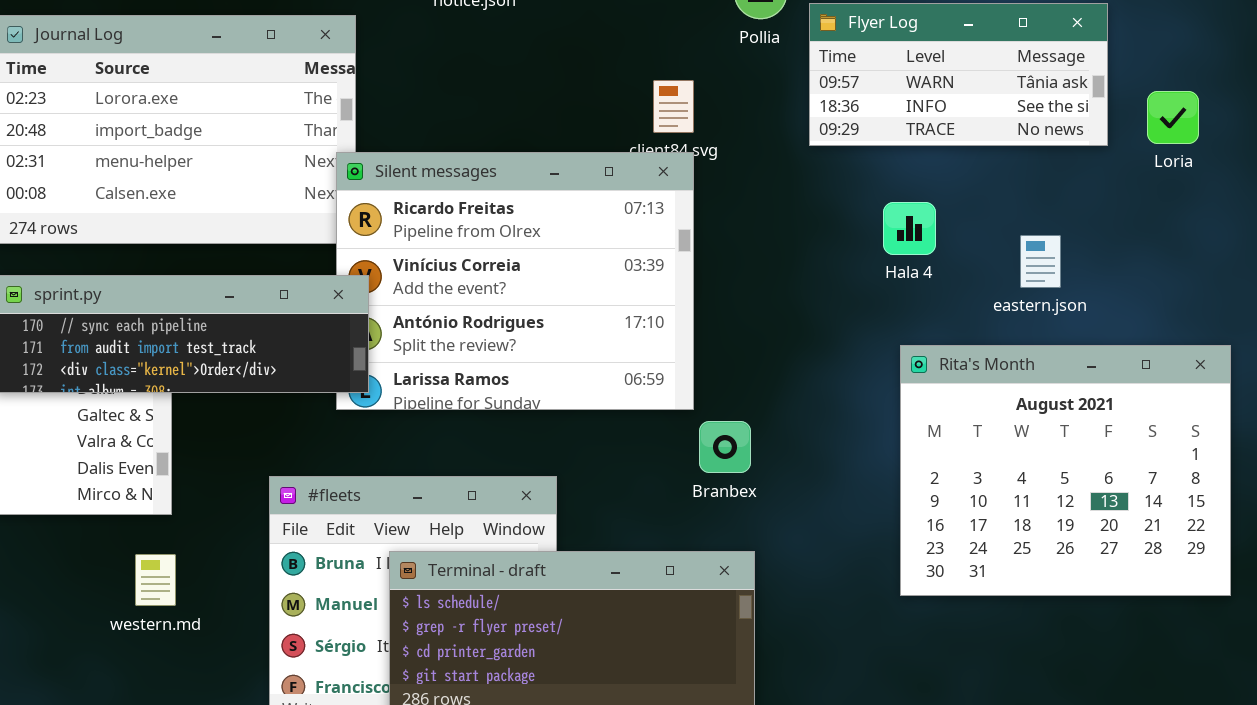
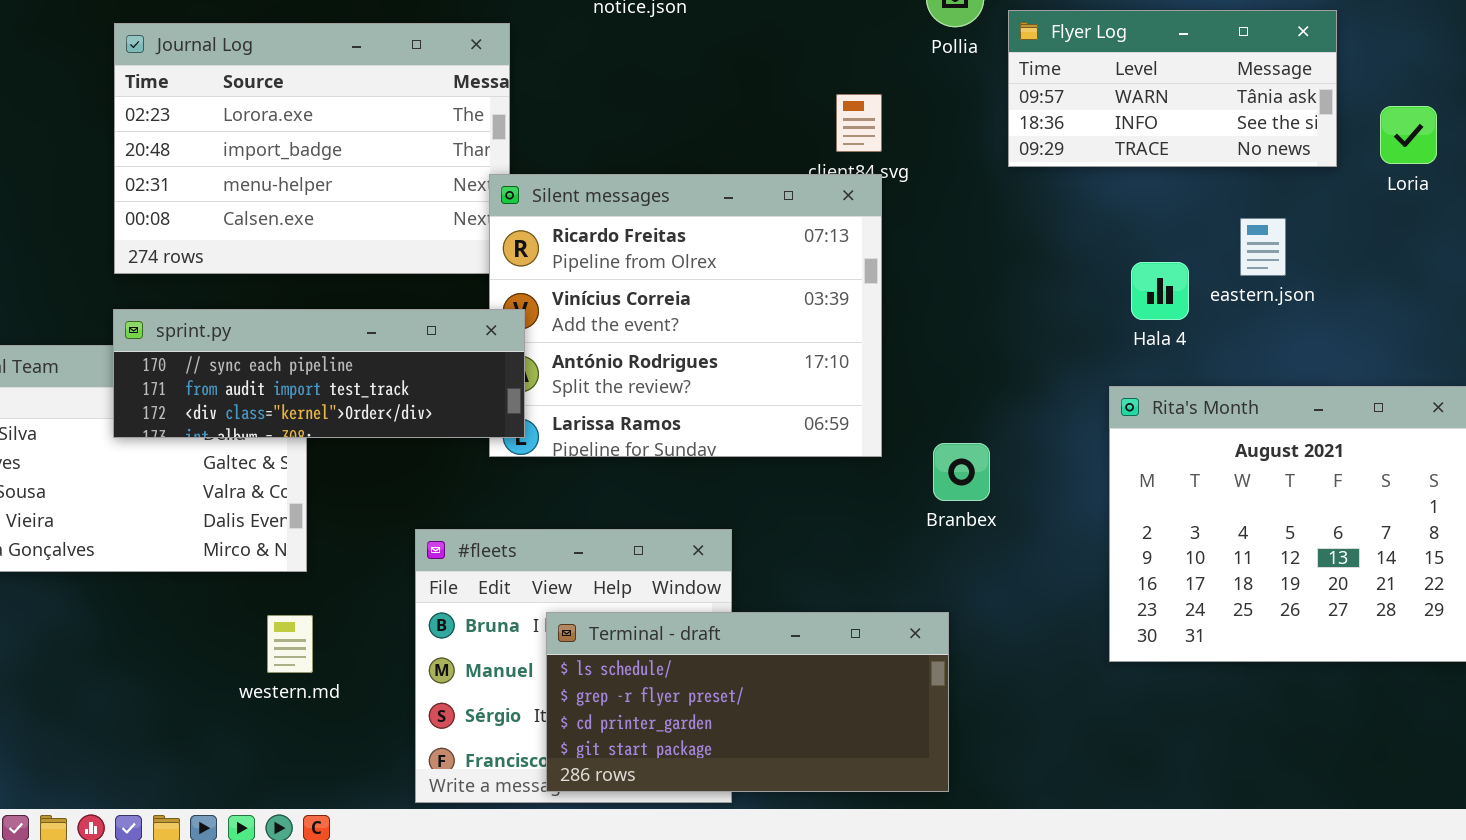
Hala 4: [883,202,936,255] -> [1131,262,1189,320], moved
eastern.json: [1020,235,1061,288] -> [1240,218,1286,276], moved
Branbex: [699,421,751,473] -> [933,443,990,501], moved

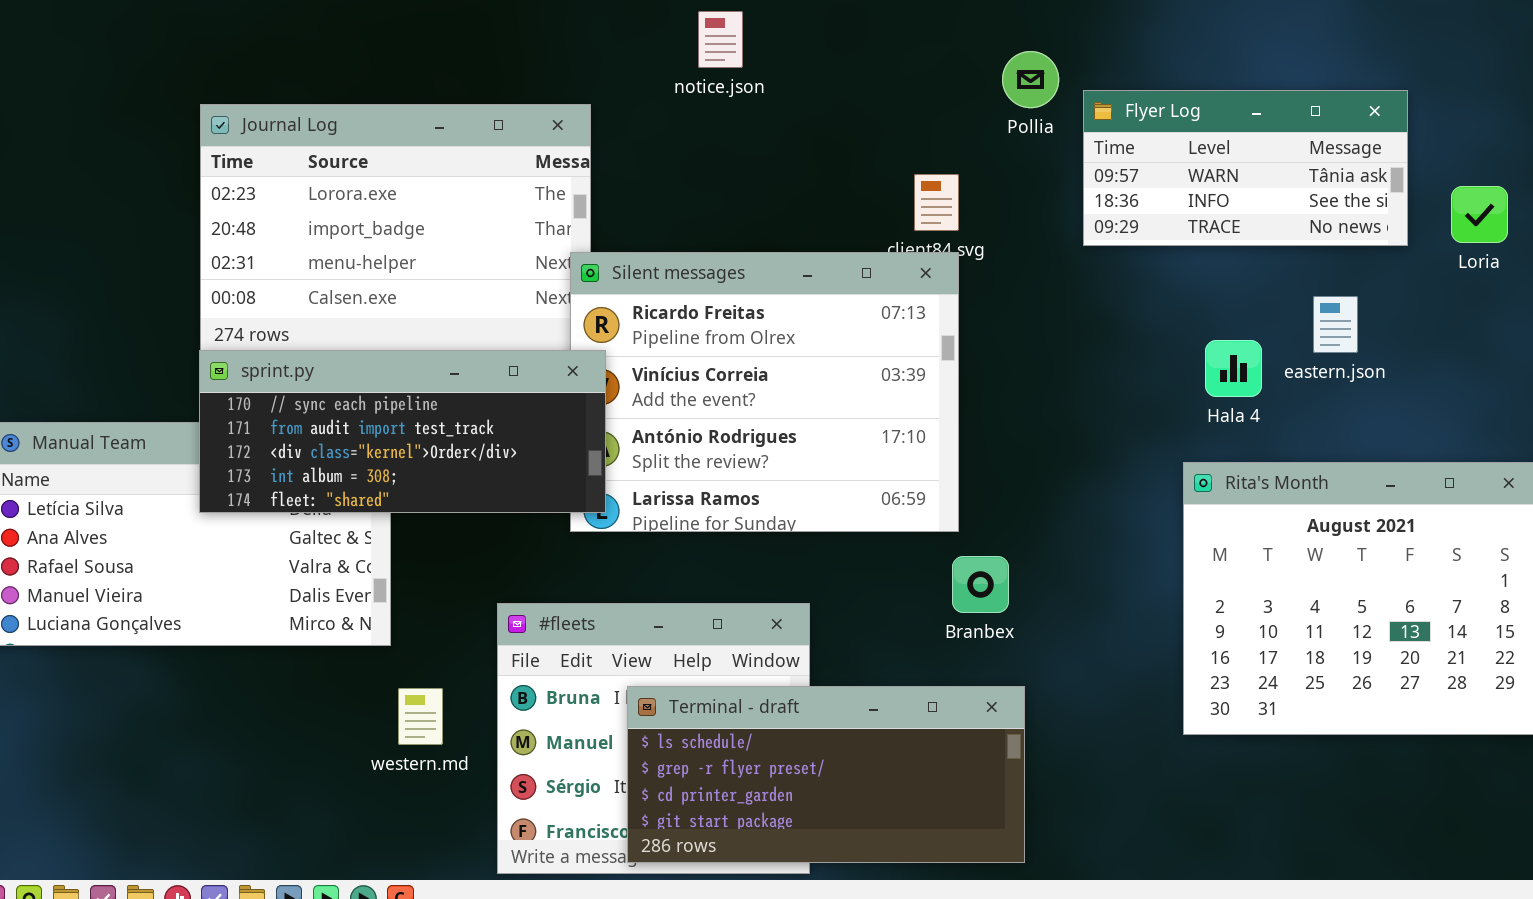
sprint.py: [113,309,525,438] -> [199,350,606,513], resized
Branbex: [933,443,990,501] -> [952,556,1009,613], moved
western.md: [267,615,313,673] -> [398,688,443,745], moved

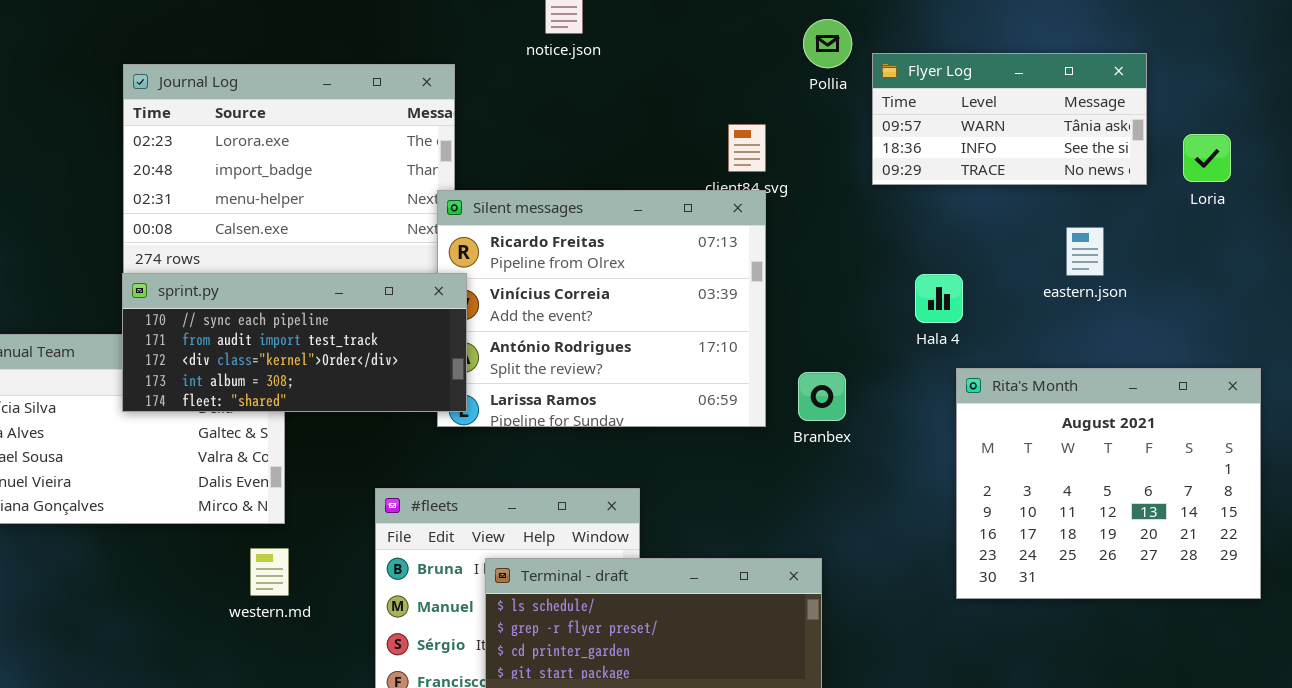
Hala 4: [1205,340,1262,397] -> [915,274,963,323], moved
Branbex: [952,556,1009,613] -> [798,372,846,421], moved
western.md: [398,688,443,745] -> [250,548,289,596], moved

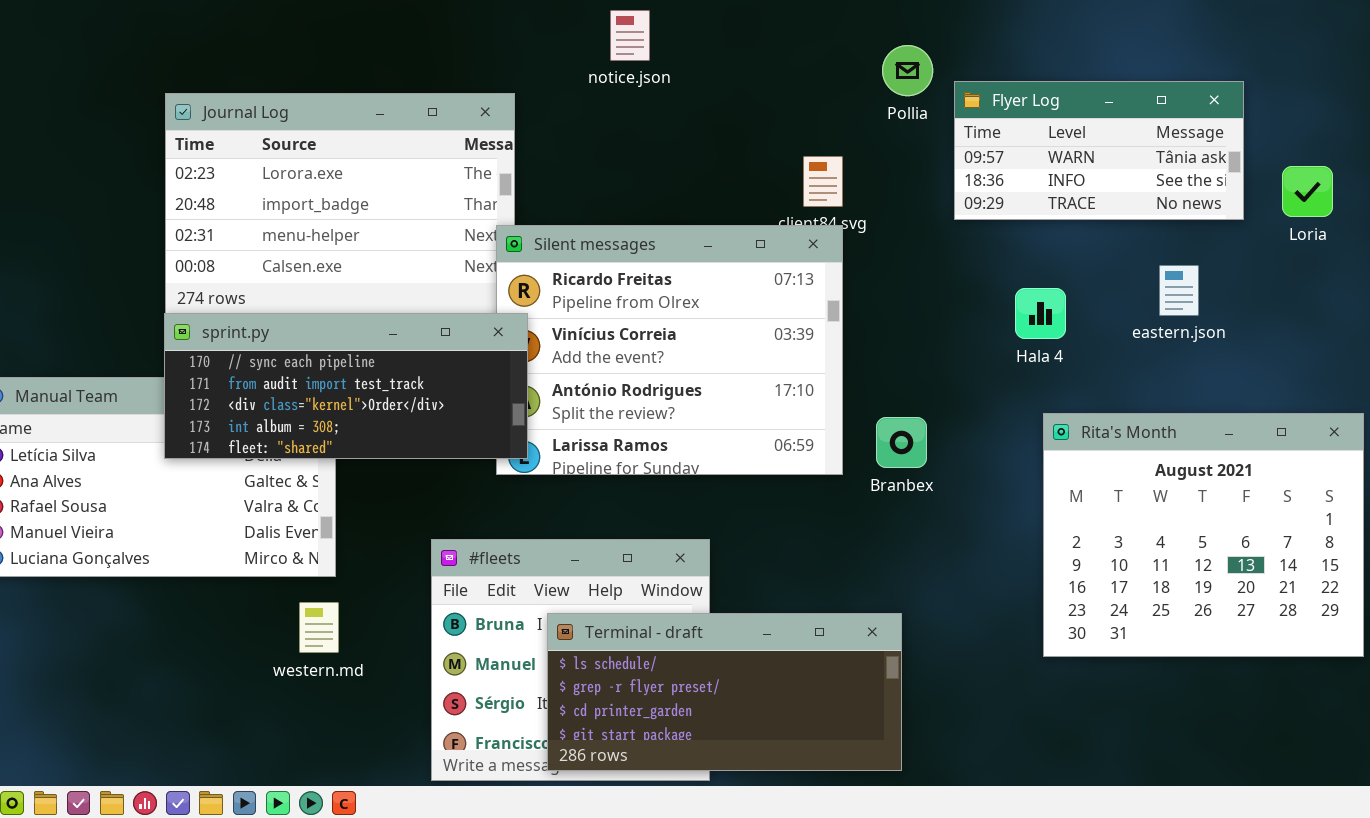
Hala 4: [915,274,963,323] -> [1015,288,1066,339], moved

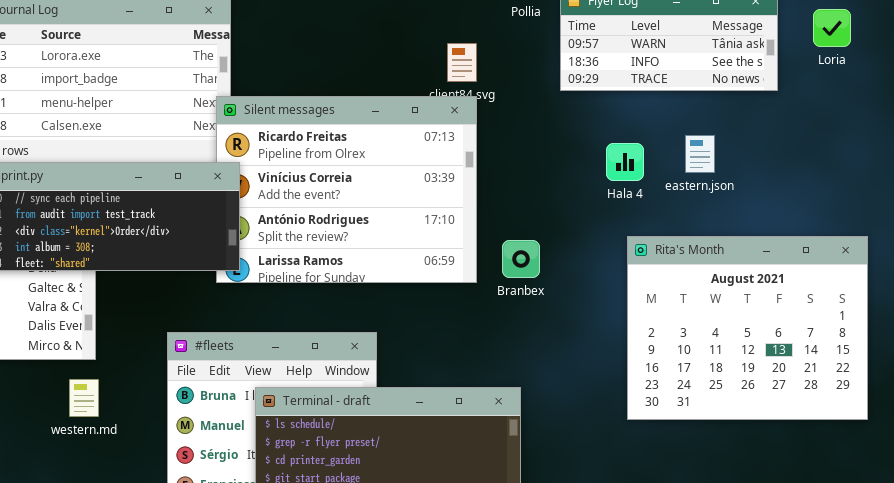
Loria: [1282,166,1333,217] -> [813,9,851,47], moved
eastern.json: [1159,265,1199,316] -> [685,135,715,173], moved

